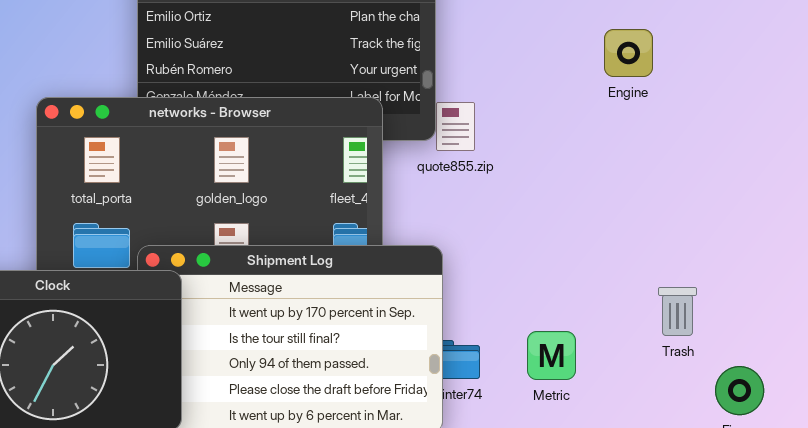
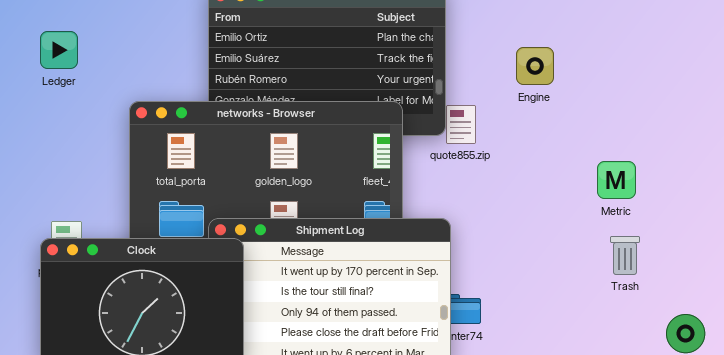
Engine: [604,29,653,77] -> [516,47,554,85], moved
Trash: [658,287,697,336] -> [610,236,640,275], moved
Metric: [527,331,576,380] -> [597,161,636,199], moved

